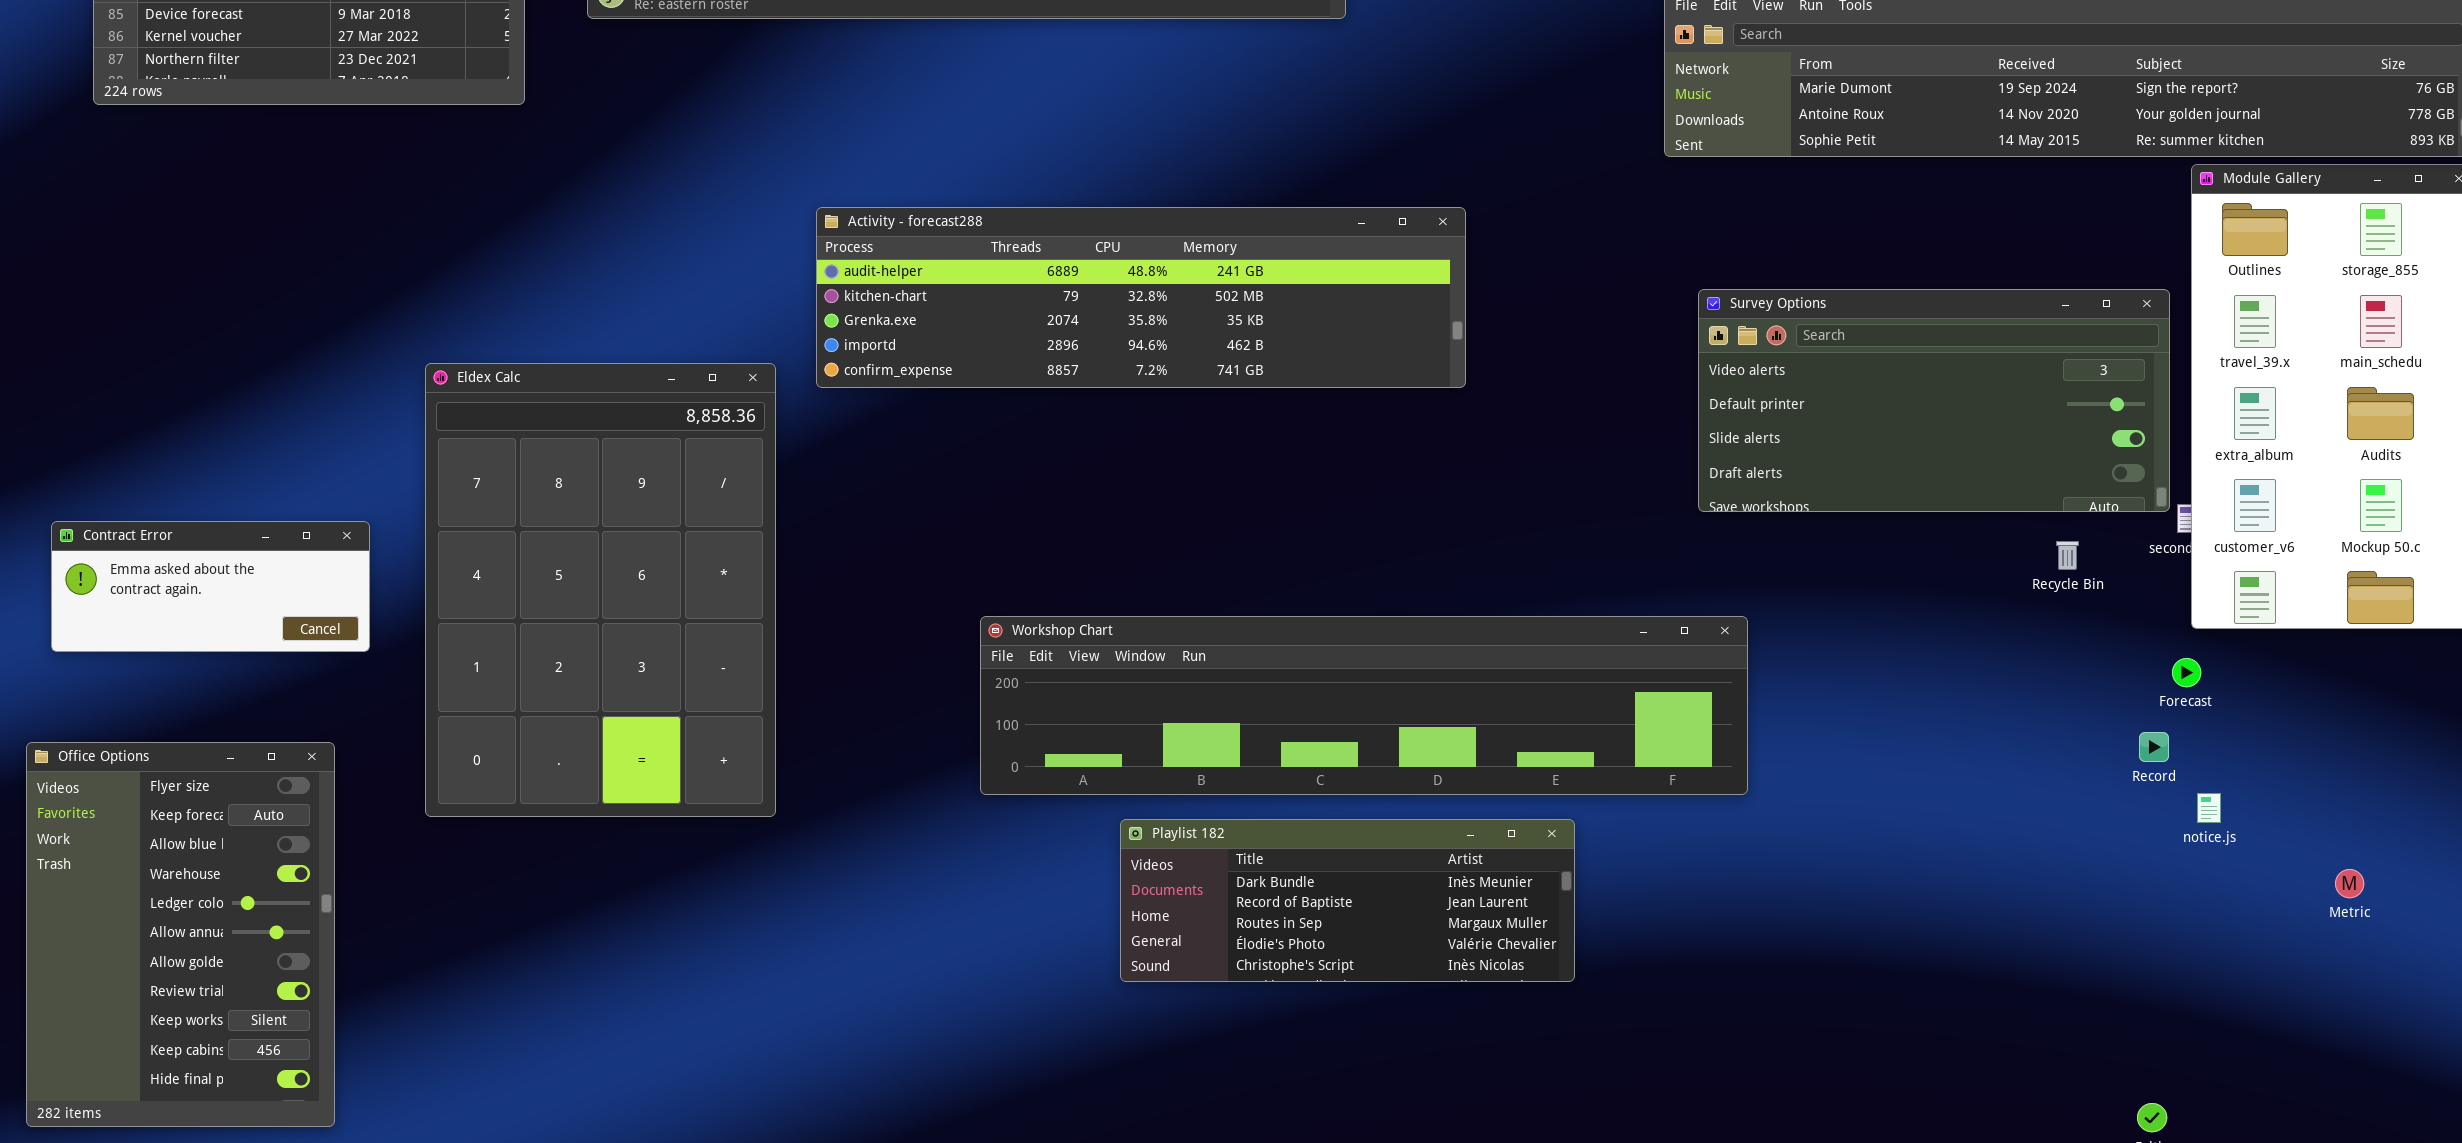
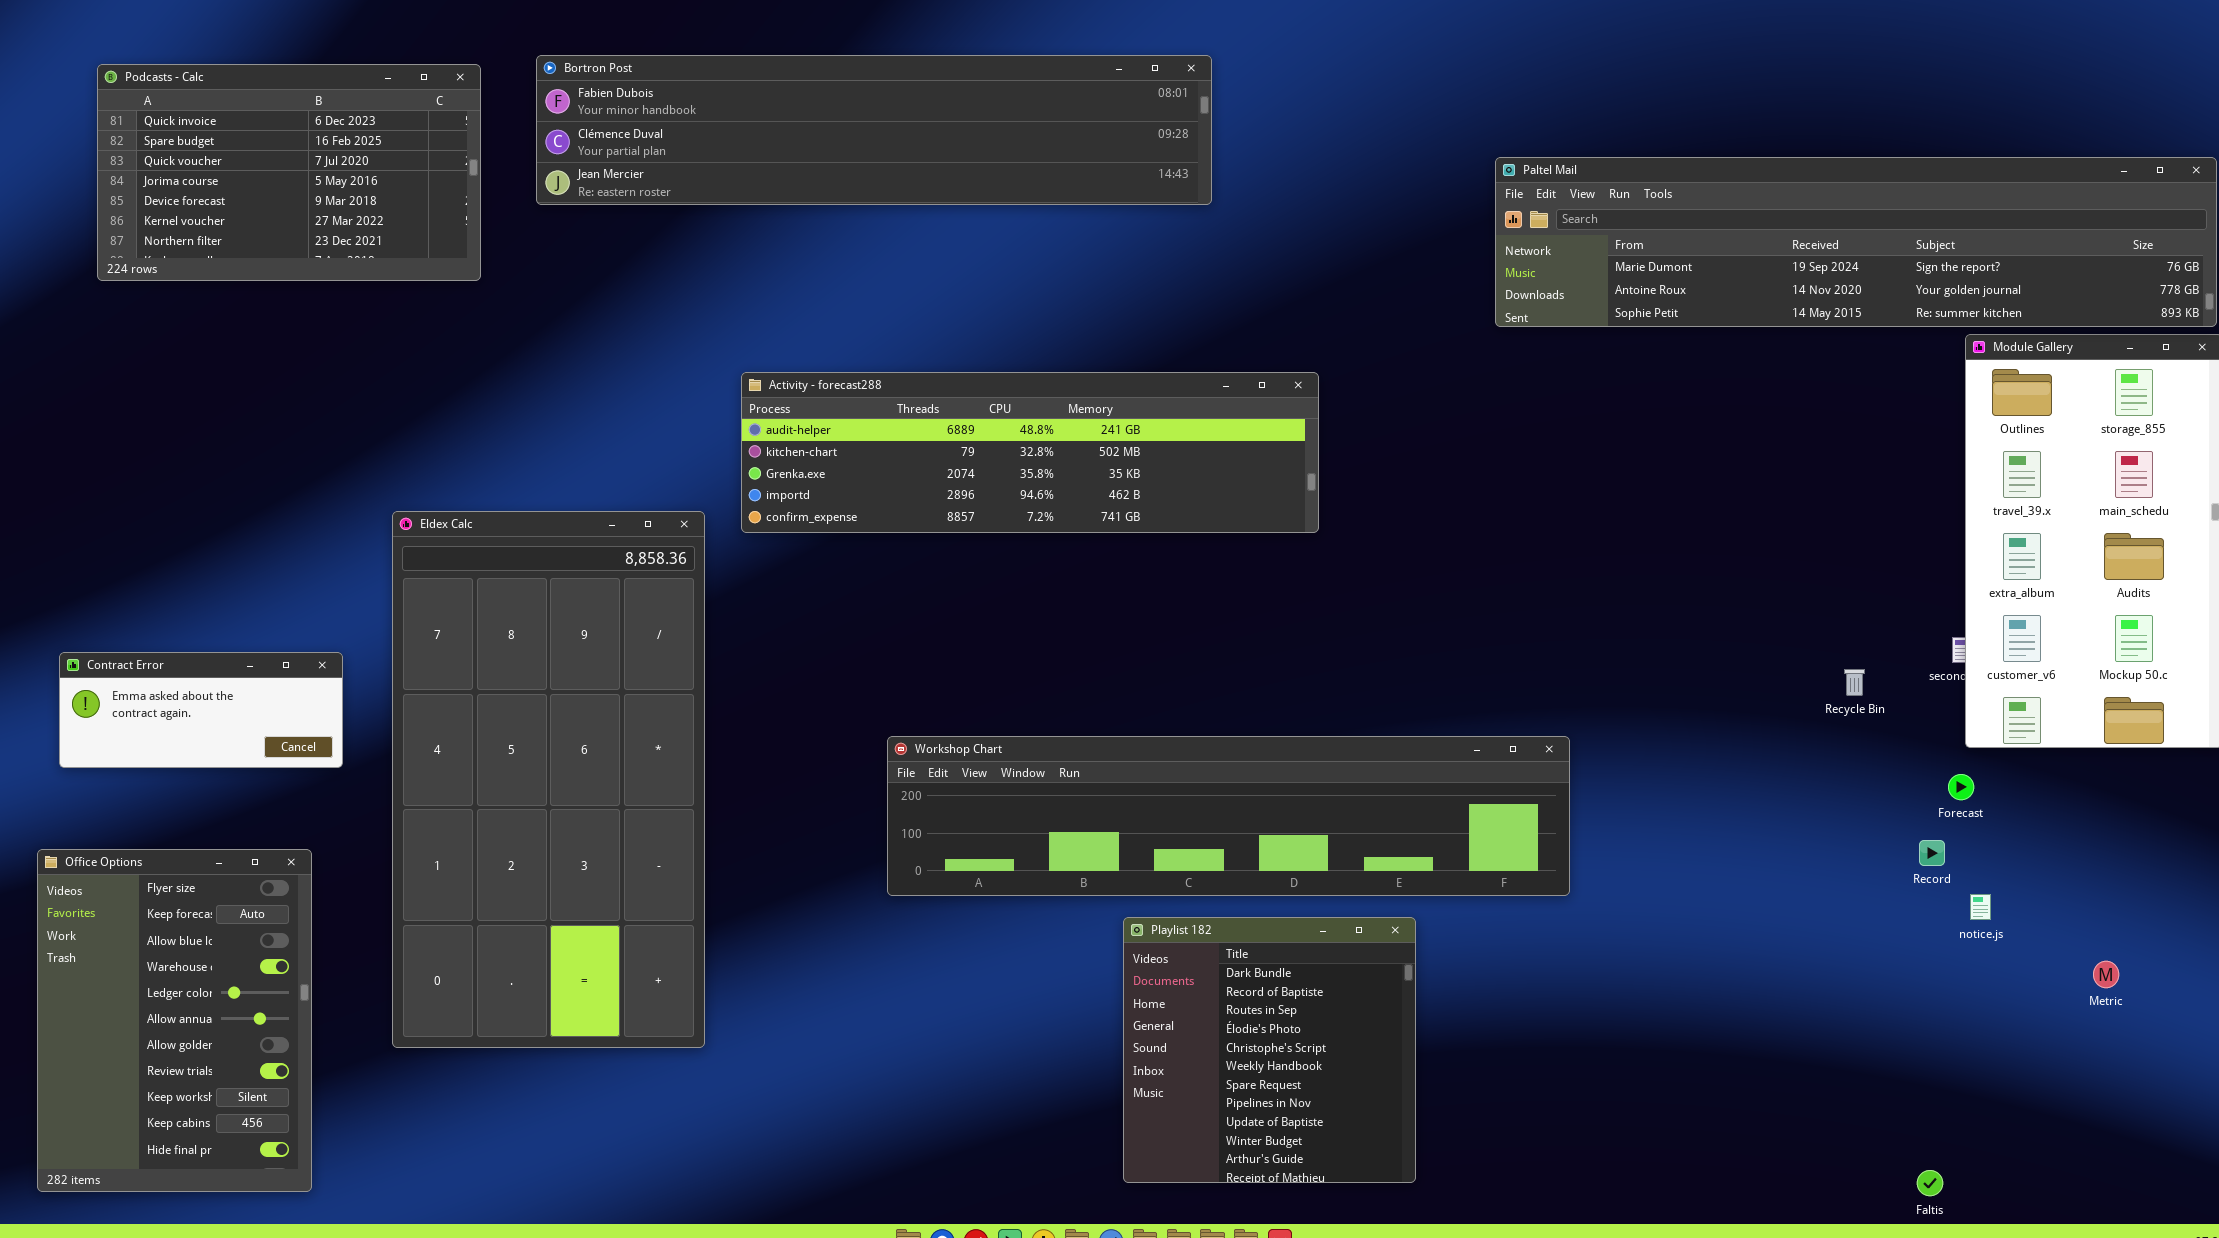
Survey Options: [1698,289,2170,512] -> none, closed
Eldex Calc: [425,363,776,817] -> [392,511,705,1048], resized
Playlist 182: [1120,819,1575,982] -> [1123,917,1416,1183], resized

